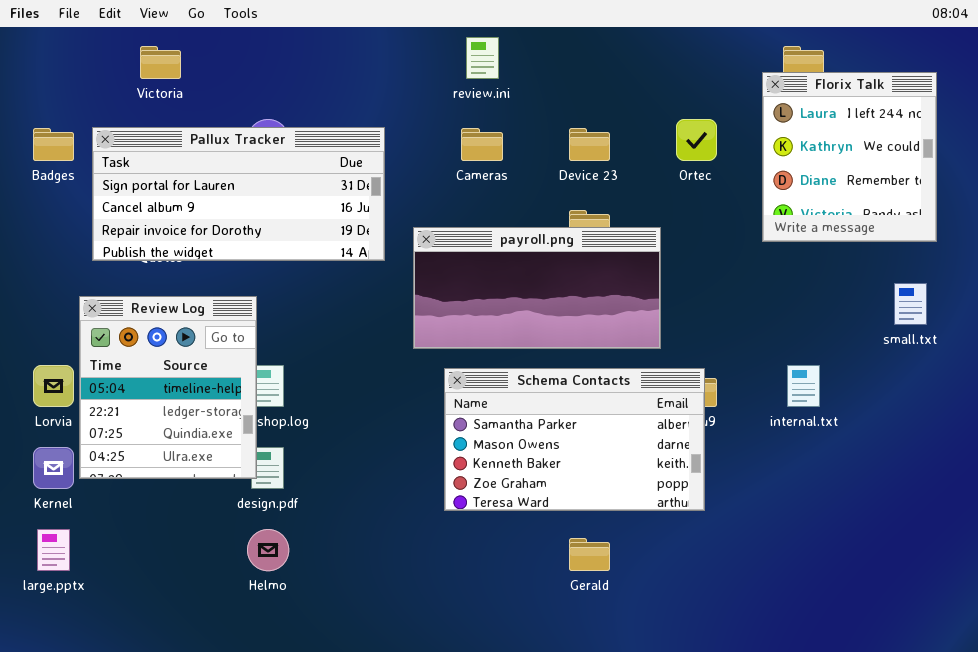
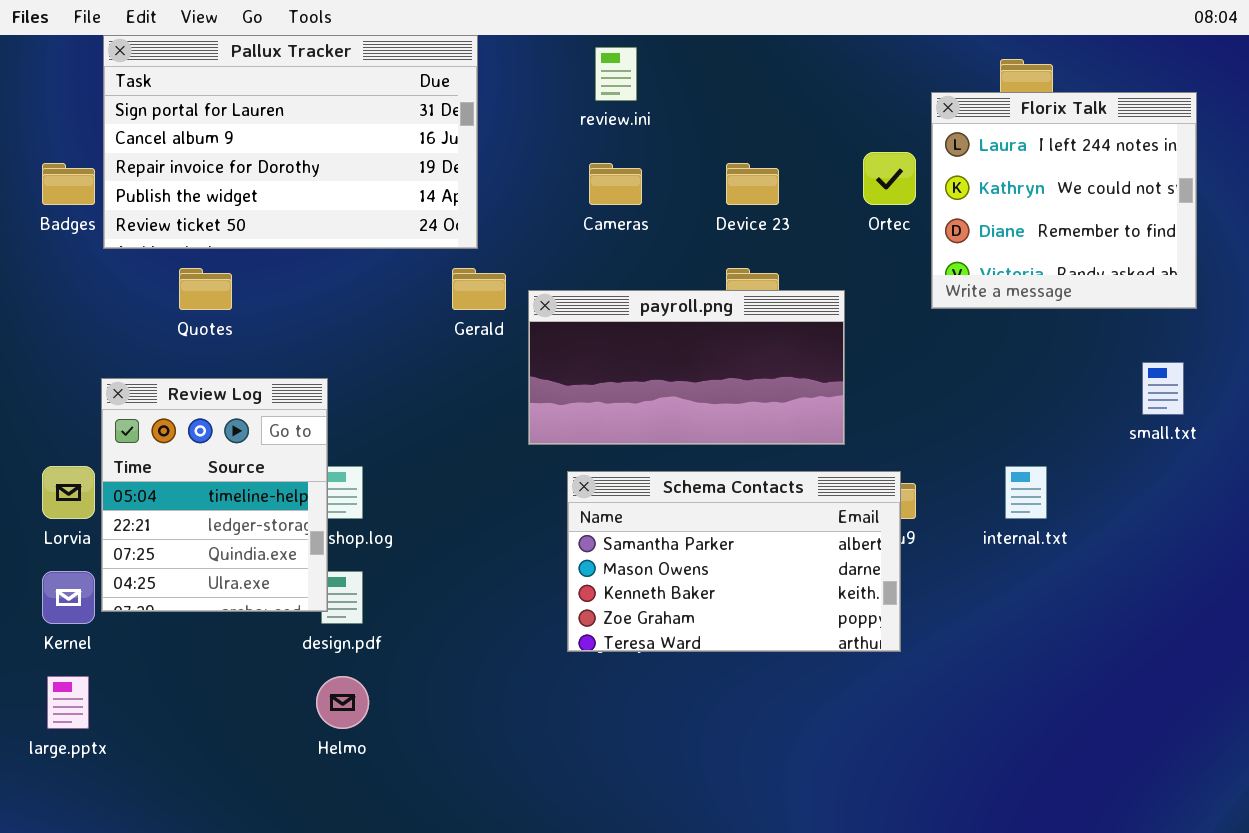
Florix Talk: [762,72,937,242] -> [931,92,1197,309], resized
Pallux Tracker: [92,127,385,261] -> [103,35,478,249], moved, resized
Gerald: [569,538,610,571] -> [452,268,506,310], moved

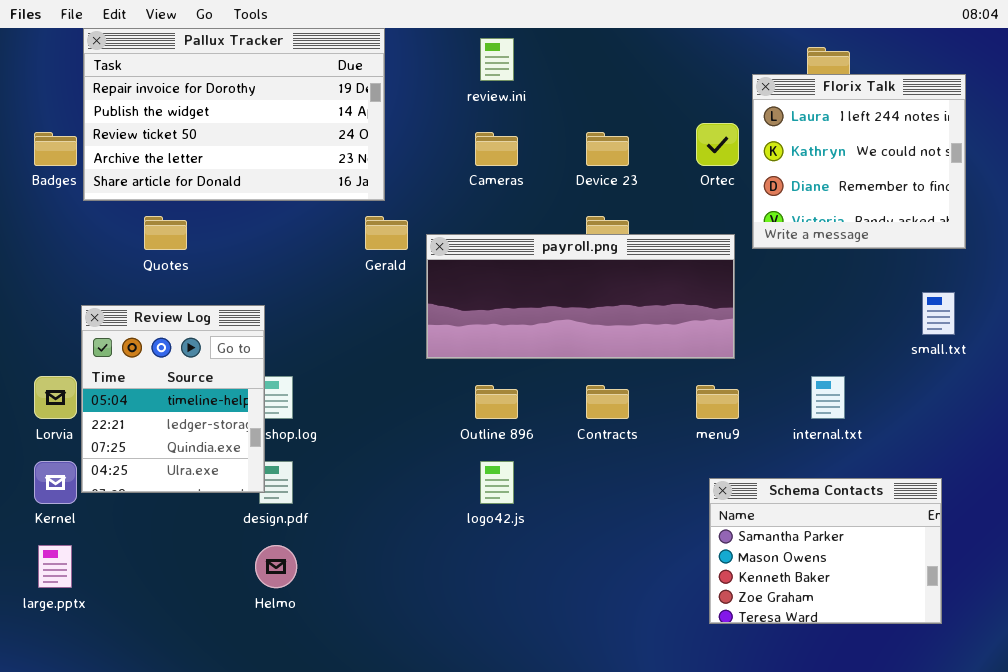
Pallux Tracker: [103,35,478,249] -> [83,28,385,201], scrolled down 2 rows
payroll.png: [528,290,845,445] -> [426,234,735,359], resized
Schema Contacts: [567,471,901,652] -> [709,478,942,624], moved, resized

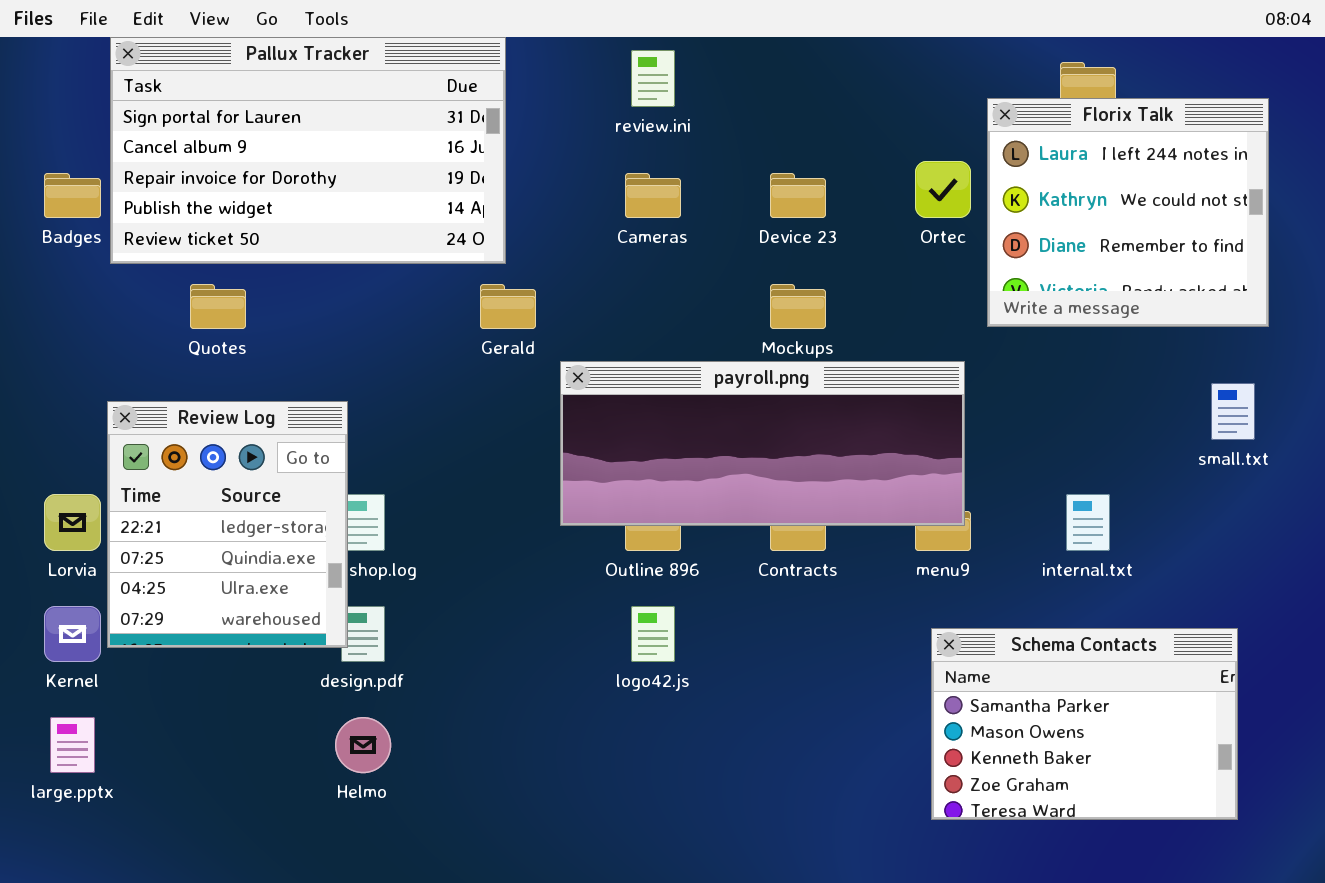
Pallux Tracker: [83,28,385,201] -> [110,37,506,264], scrolled up 2 rows
payroll.png: [426,234,735,359] -> [560,361,965,526], moved
Review Log: [81,305,265,493] -> [107,401,348,648], scrolled down 1 row

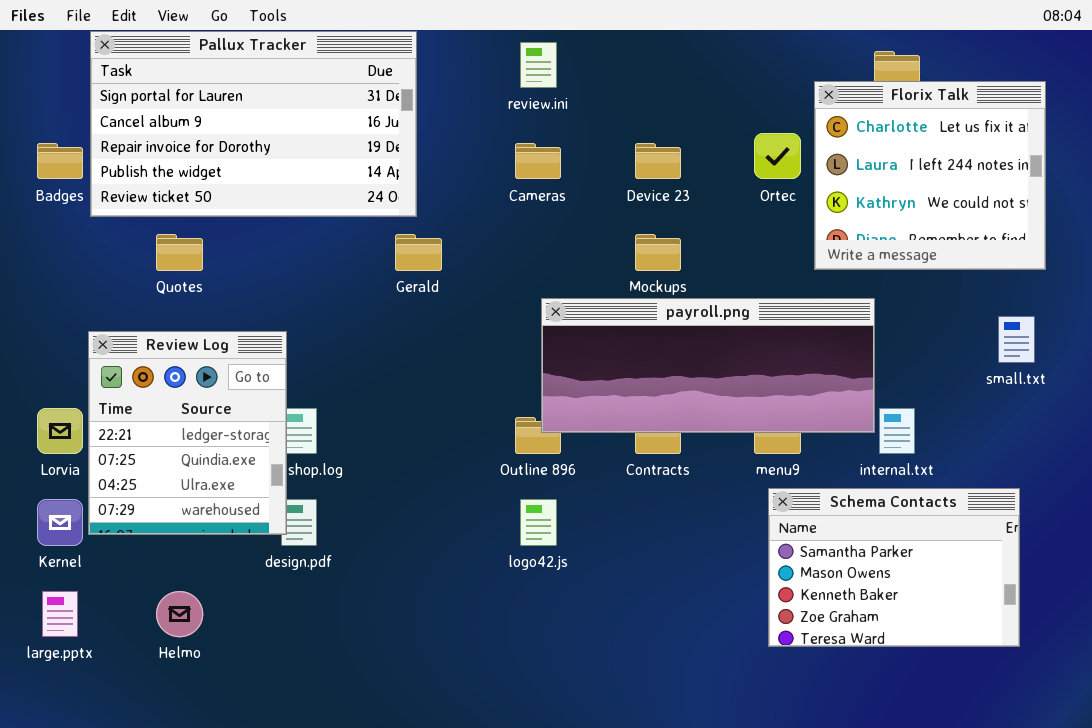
Florix Talk: [987,98,1269,327] -> [814,81,1046,270], scrolled up 1 row
payroll.png: [560,361,965,526] -> [541,298,875,433], moved
Schema Contacts: [931,628,1238,820] -> [768,488,1020,647], moved
Helmo: [335,717,391,773] -> [156,591,203,637], moved

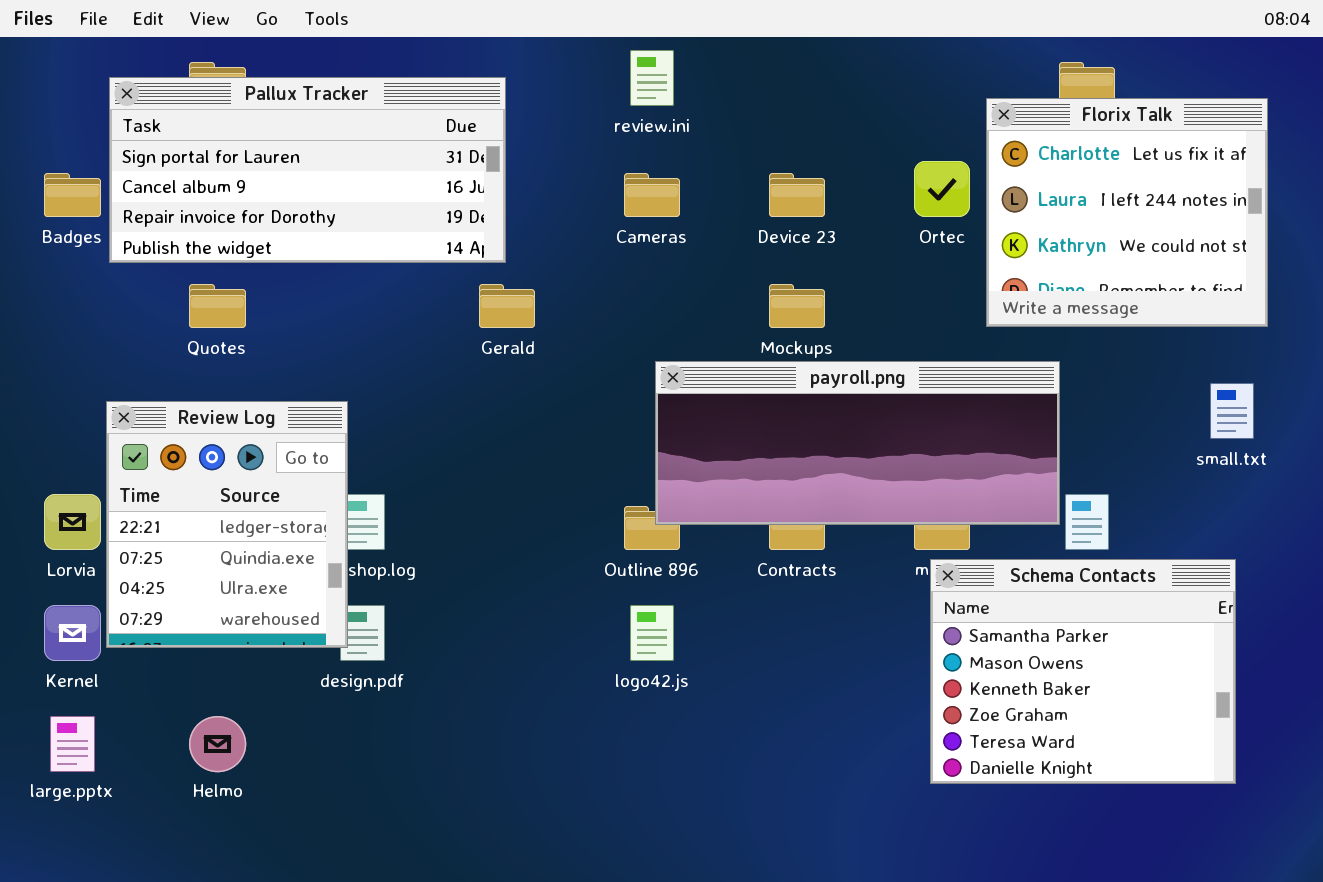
Pallux Tracker: [90,31,417,217] -> [109,77,506,263], resized
Schema Contacts: [768,488,1020,647] -> [930,559,1236,784], resized

